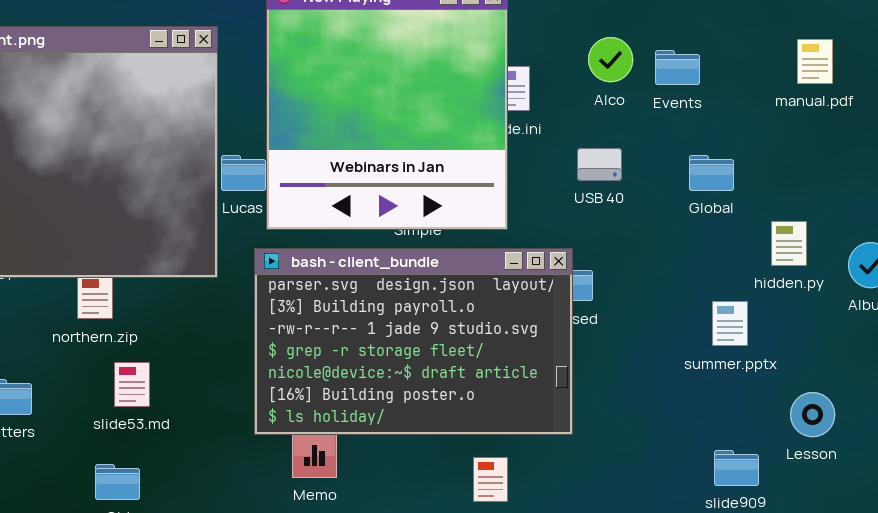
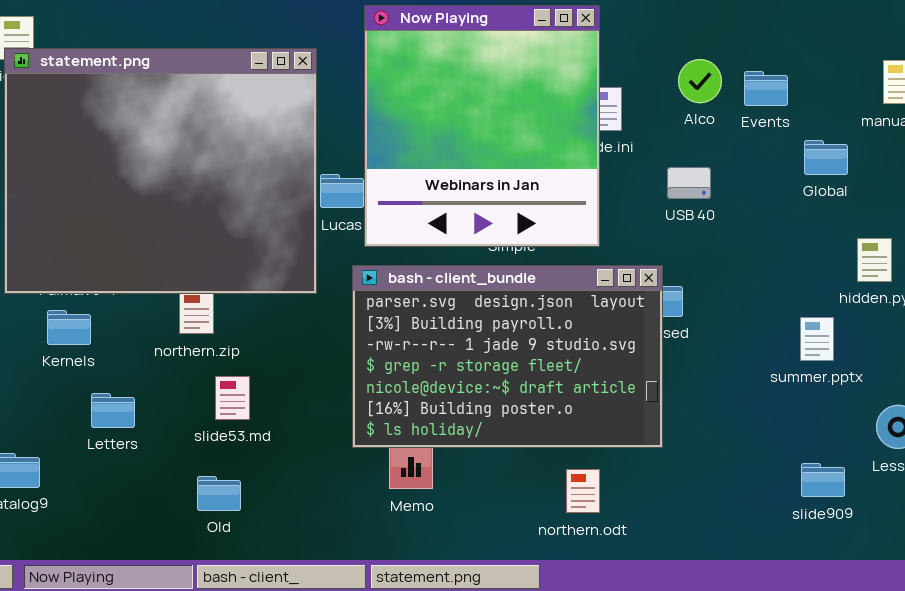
Global: [689,155,734,191] -> [804,140,848,175], moved

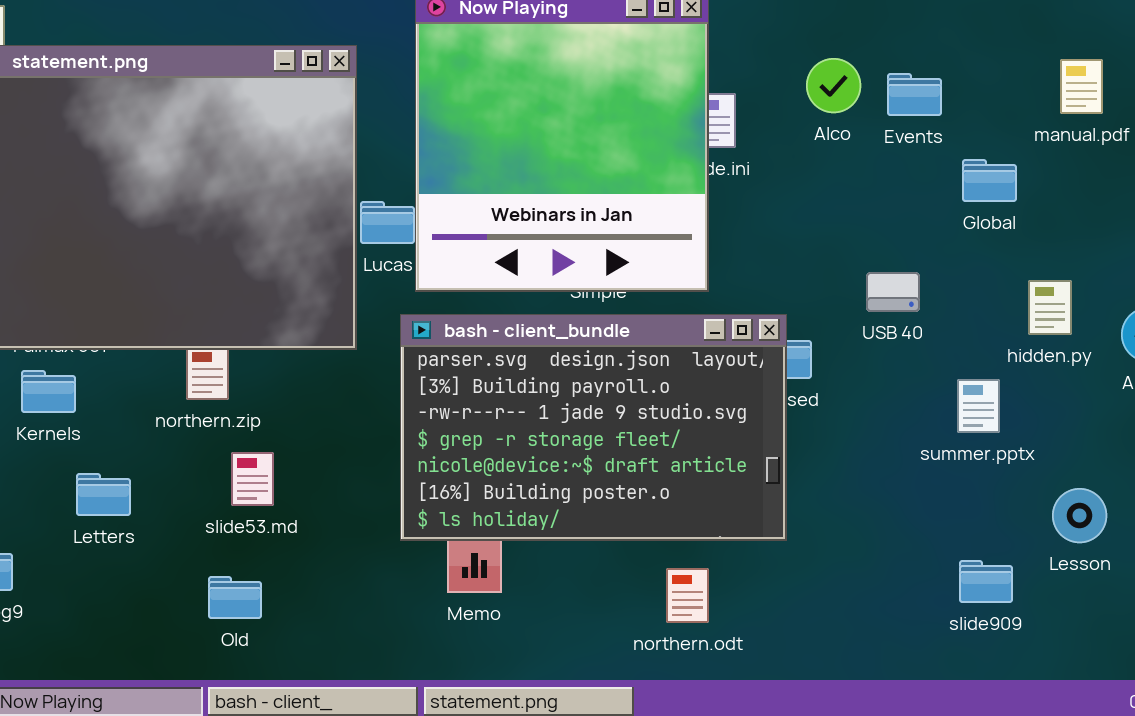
USB 40: [667,167,711,199] -> [866,272,920,312], moved

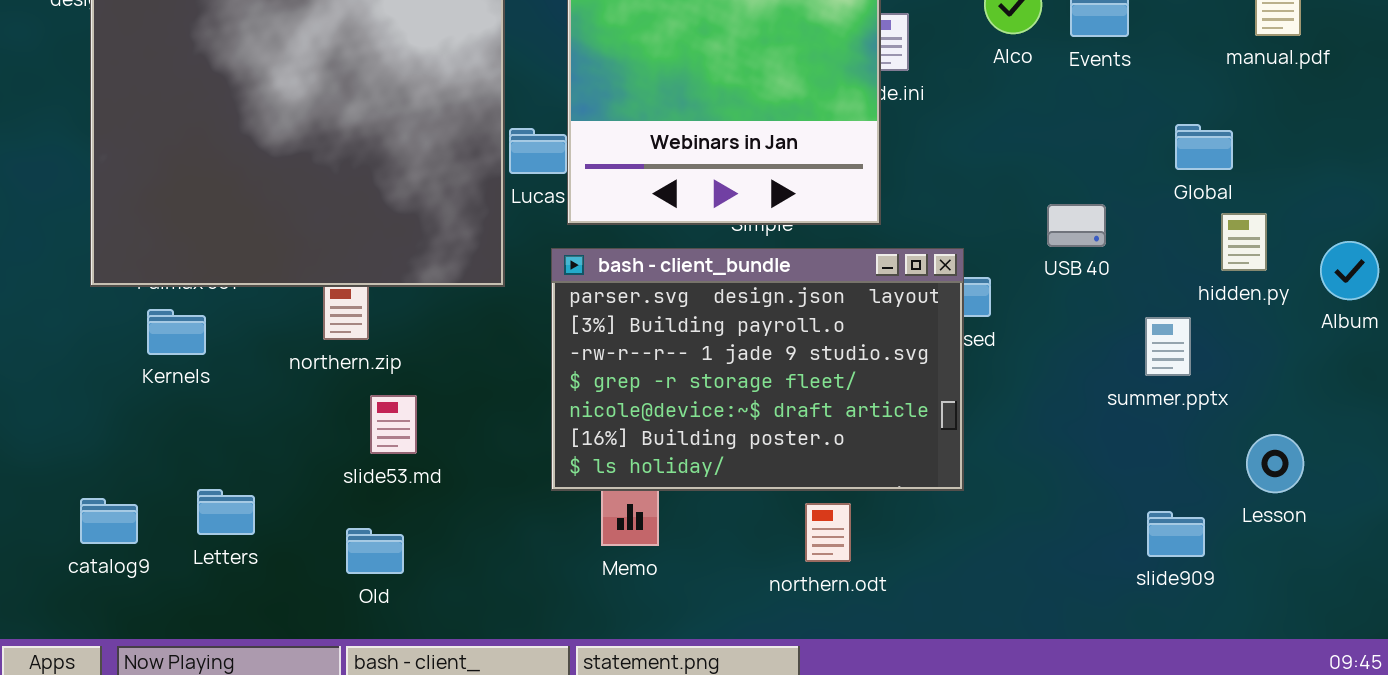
Global: [962,159,1017,202] -> [1175,124,1233,170], moved
Letters: [76,473,131,516] -> [197,489,255,535], moved
northern.odt: [666,568,709,623] -> [805,503,851,562], moved

